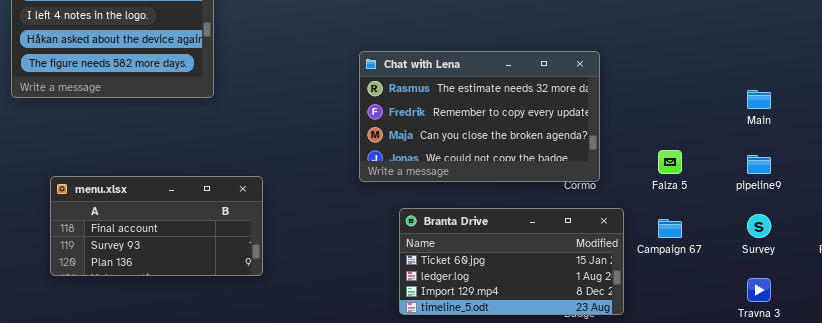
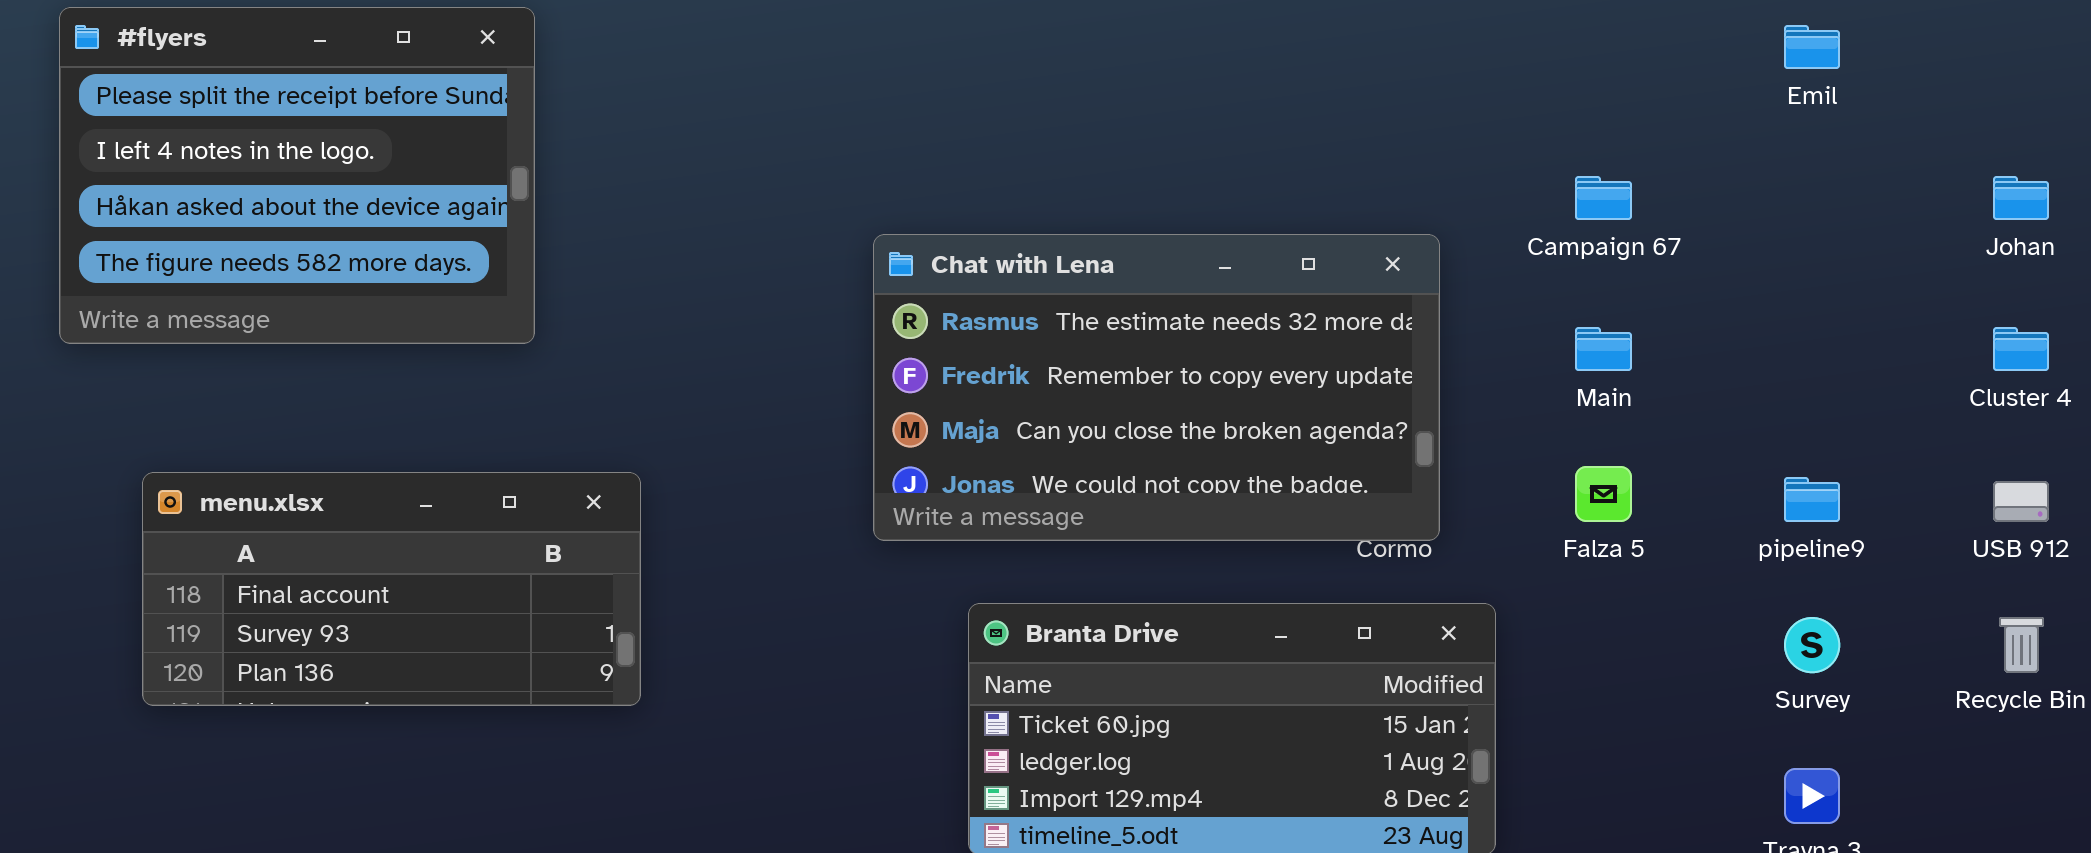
Main: [747,90,771,109] -> [1575,327,1632,371], moved
menu.xlsx: [50,176,263,276] -> [142,472,641,706], moved
Campaign 67: [658,219,682,238] -> [1575,176,1632,220], moved

